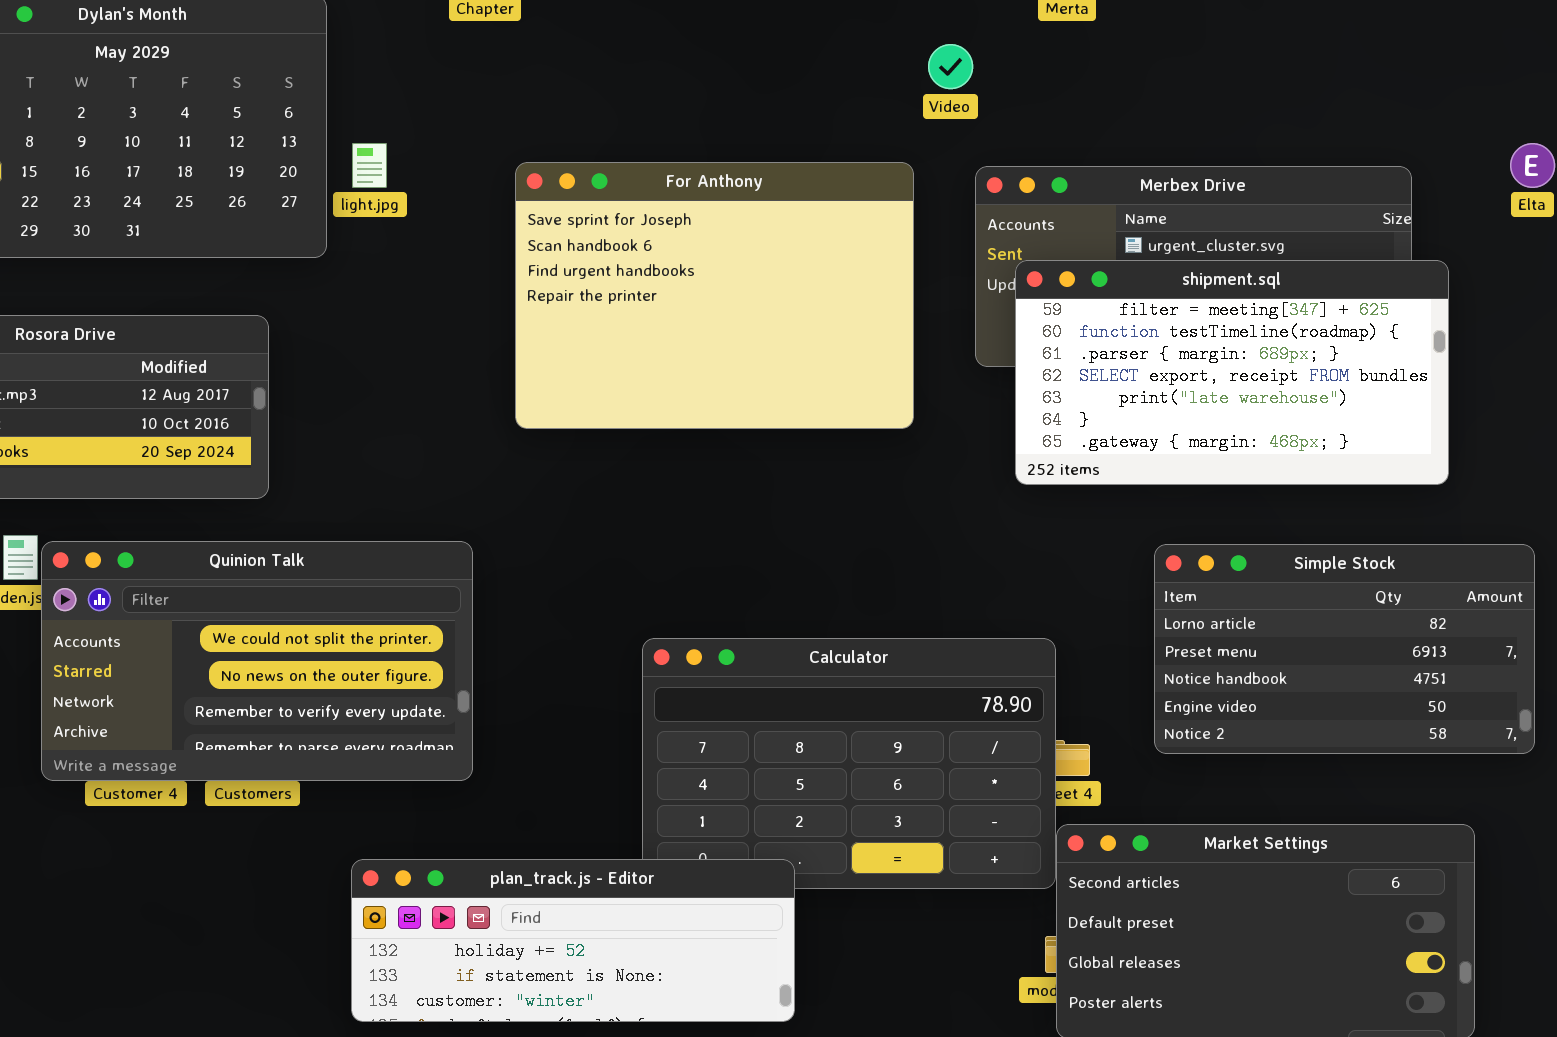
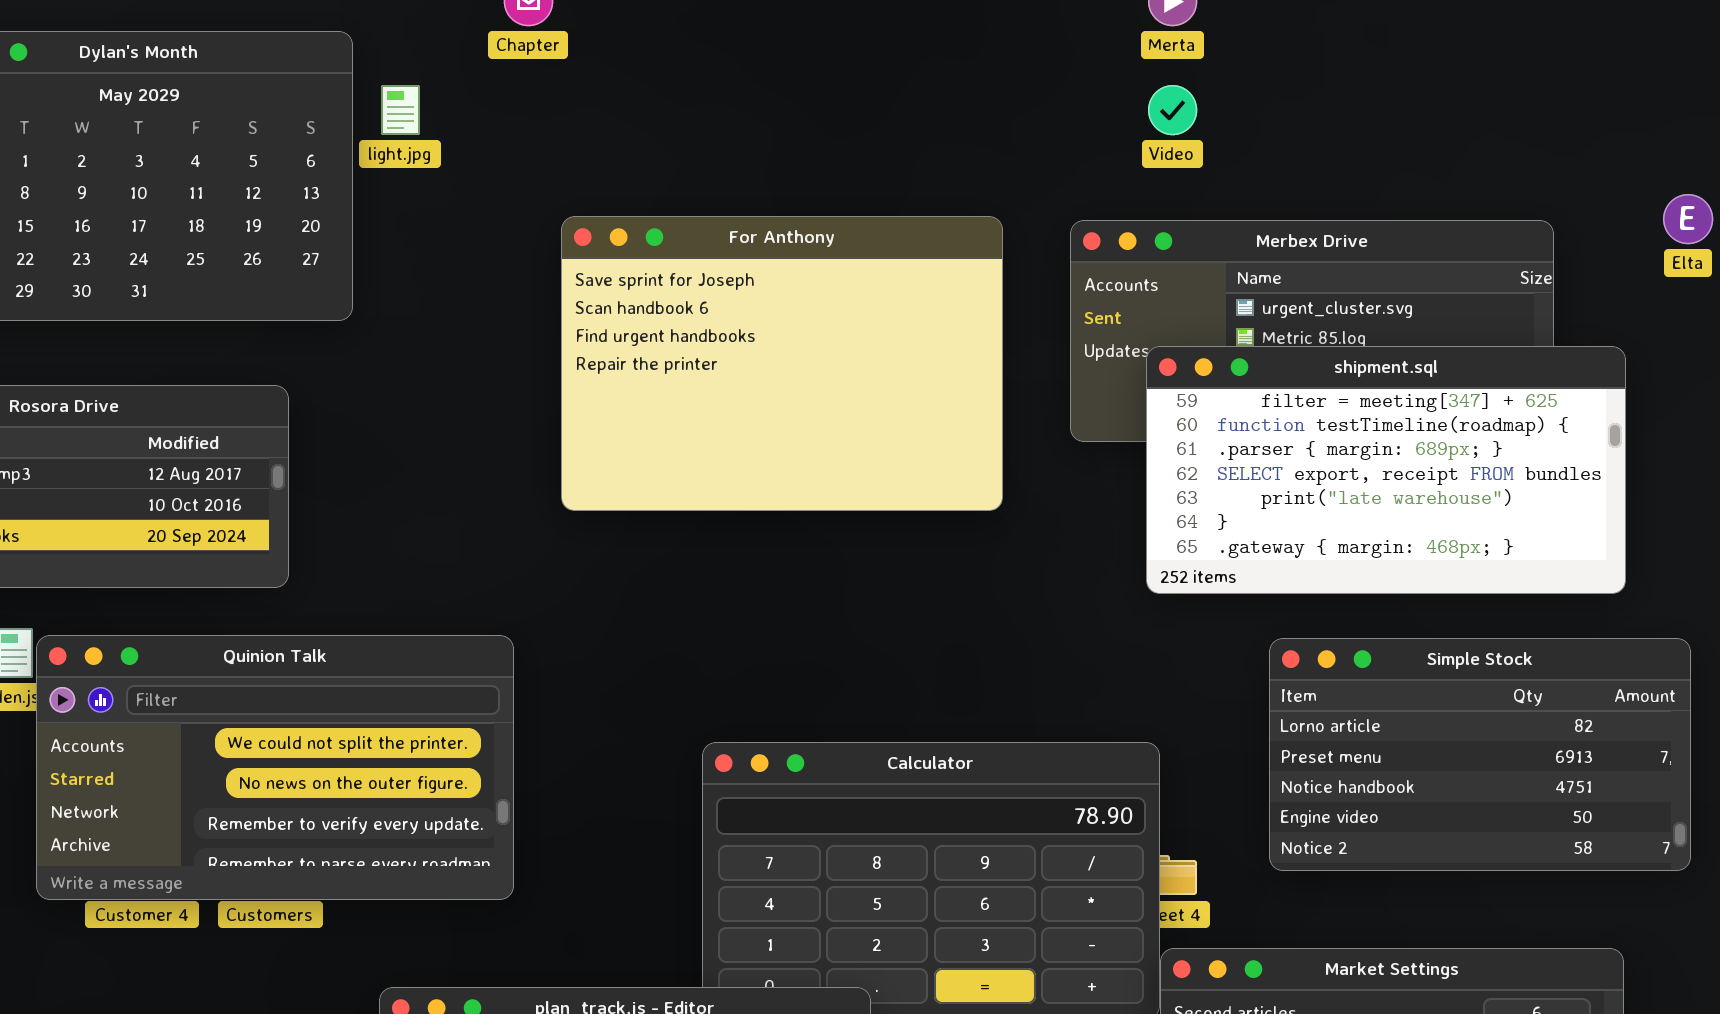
Video: [928,44,973,89] -> [1148,85,1197,135], moved
light.jpg: [352,143,387,188] -> [381,85,420,135], moved
shipment.sql: [1015,260,1449,485] -> [1146,346,1626,594], moved

